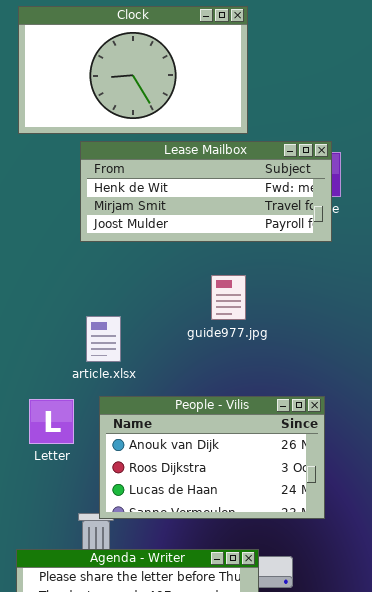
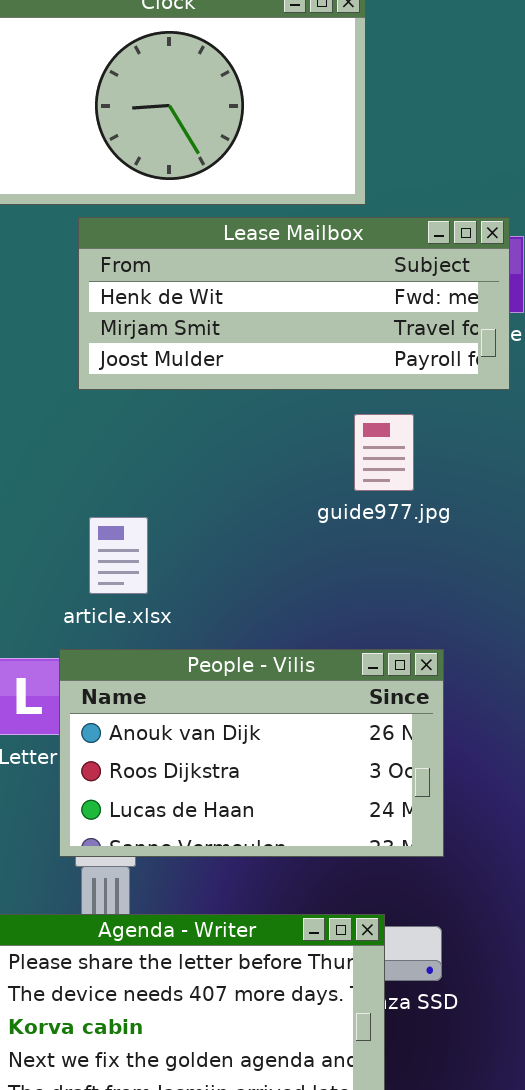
guide977.jpg: [211,275,246,320] -> [354,414,414,491], moved
People - Vilis: [99,396,325,519] -> [59,649,444,857], moved

